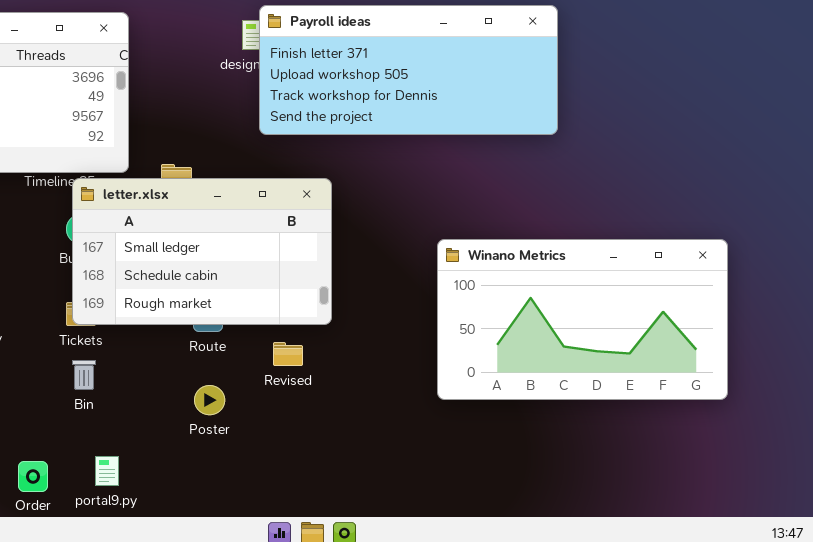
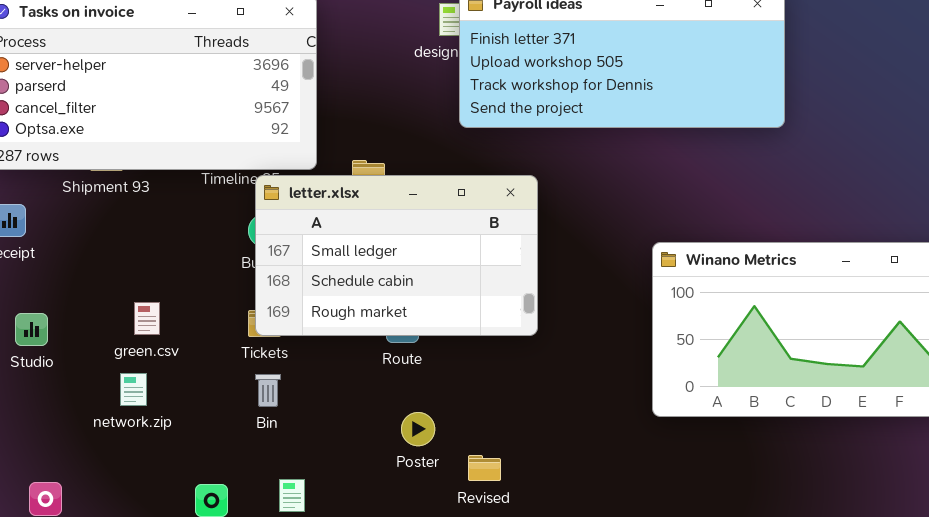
Revised: [273,342,303,366] -> [468,455,501,481], moved
Poster: [194,385,225,415] -> [401,412,435,446], moved

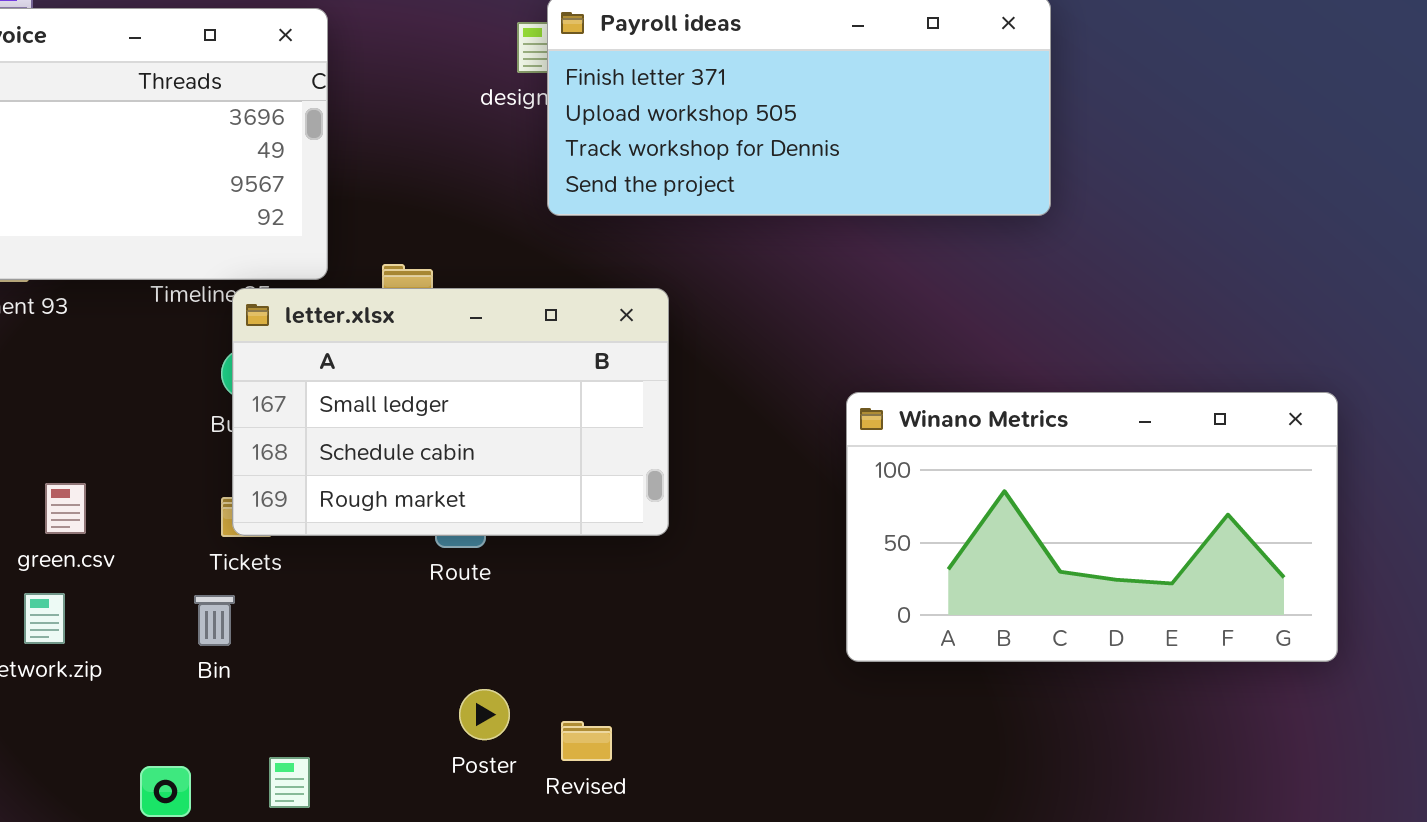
Bin: [255,374,281,407] -> [194,595,235,646], moved
Poster: [401,412,435,446] -> [459,689,510,740], moved

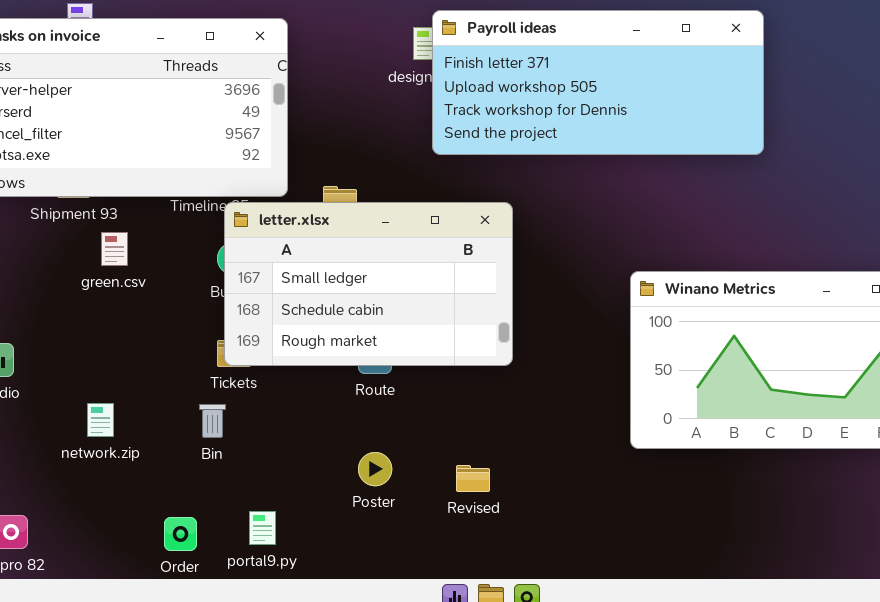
green.csv: [45,483,86,534] -> [101,232,128,266], moved
Poster: [459,689,510,740] -> [358,452,392,486], moved
Revised: [561,721,612,761] -> [456,465,490,492], moved

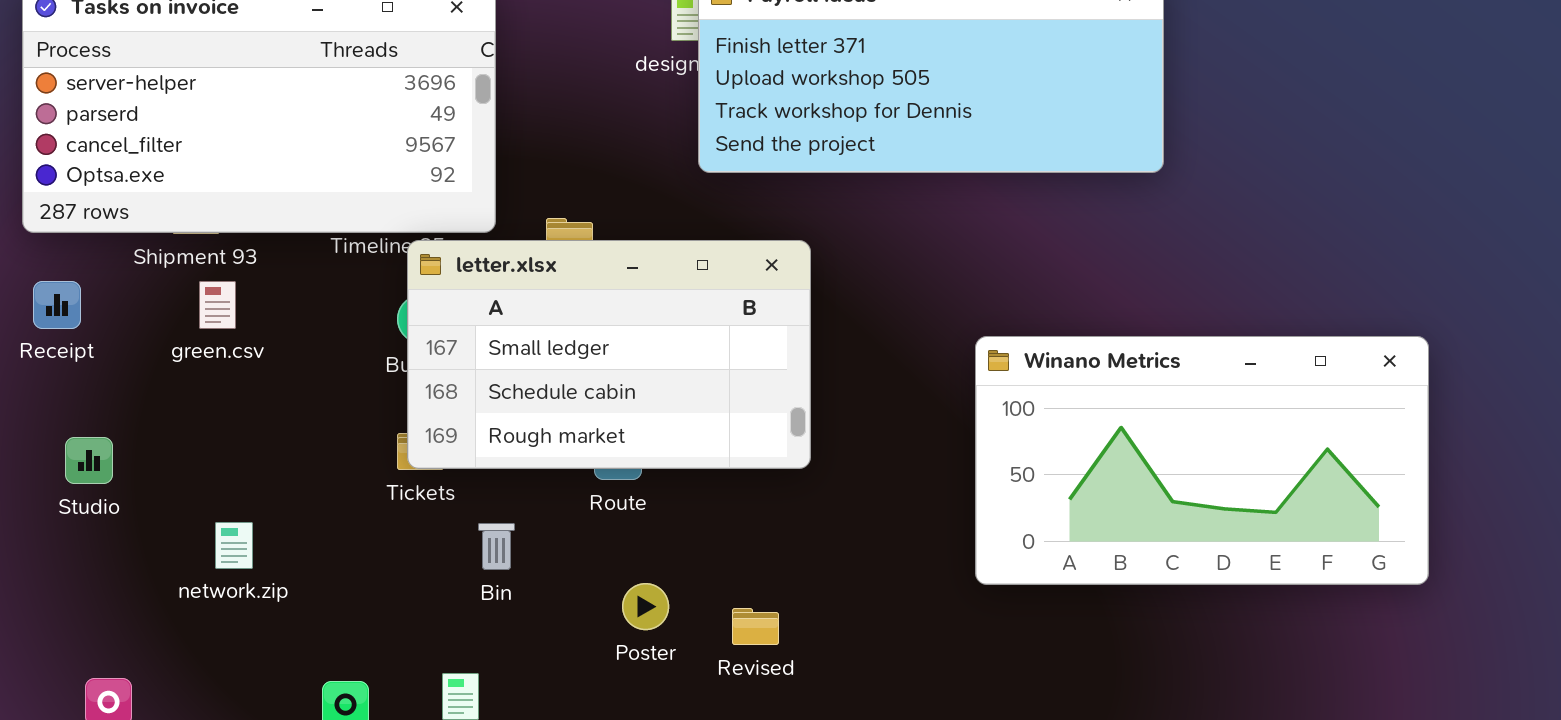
green.csv: [101,232,128,266] -> [199,281,236,329], moved
Bin: [199,404,226,438] -> [478,523,515,570], moved
Poster: [358,452,392,486] -> [622,583,669,630], moved

